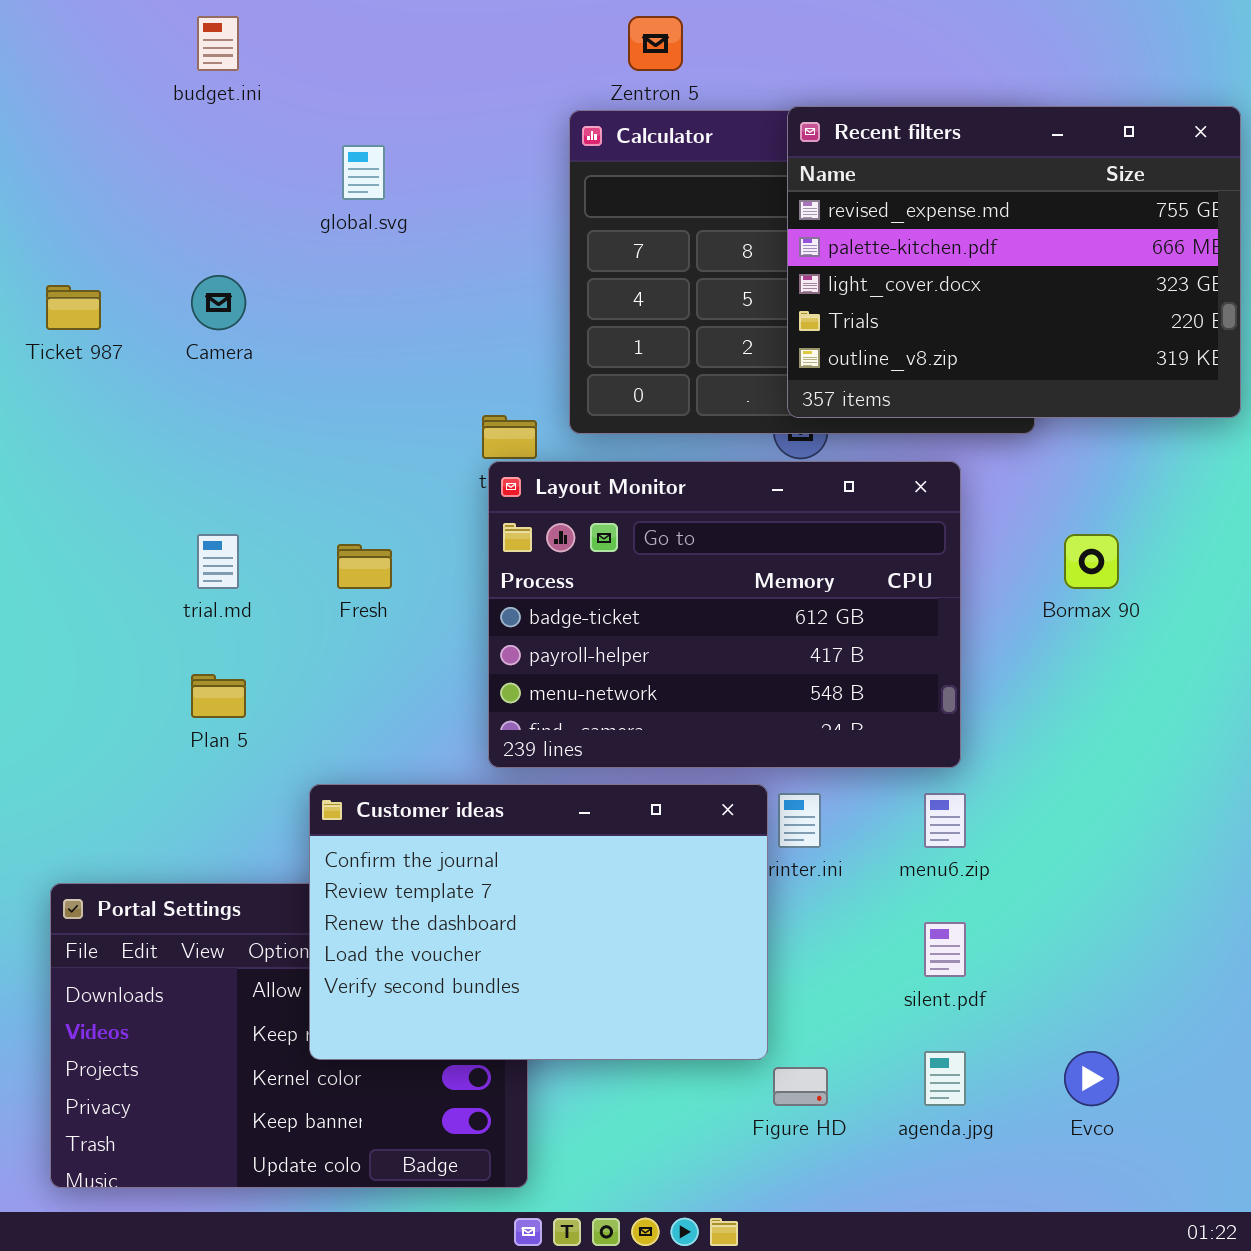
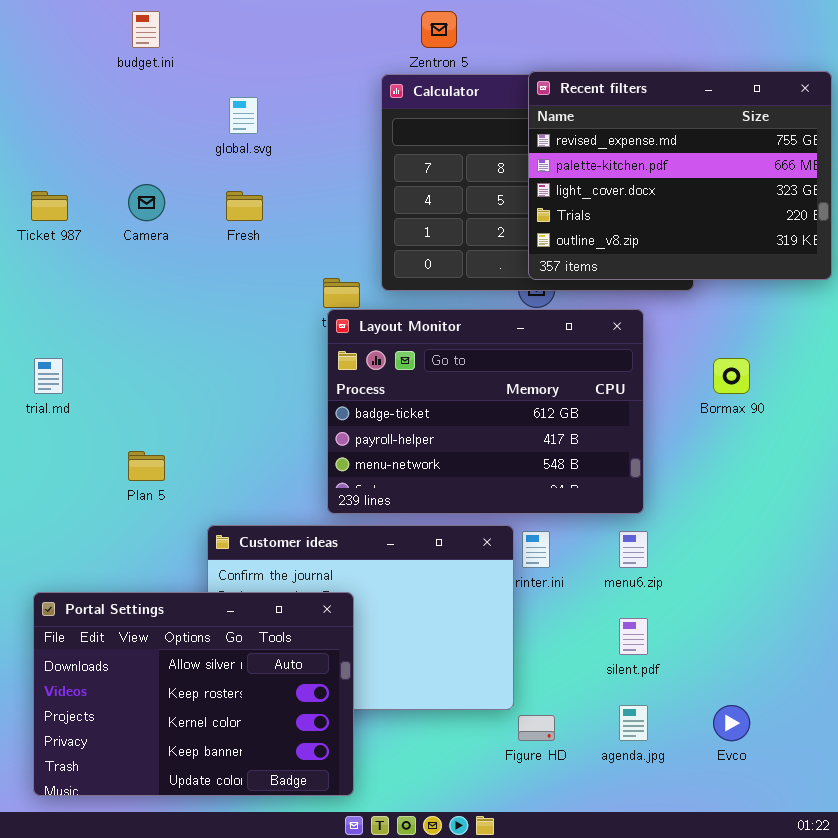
trial.md: [197,534,239,589] -> [34,358,63,394], moved
Fresh: [337,544,392,589] -> [226,191,263,221], moved
Portal Settings: [50,883,528,1188] -> [33,592,354,796], raised

